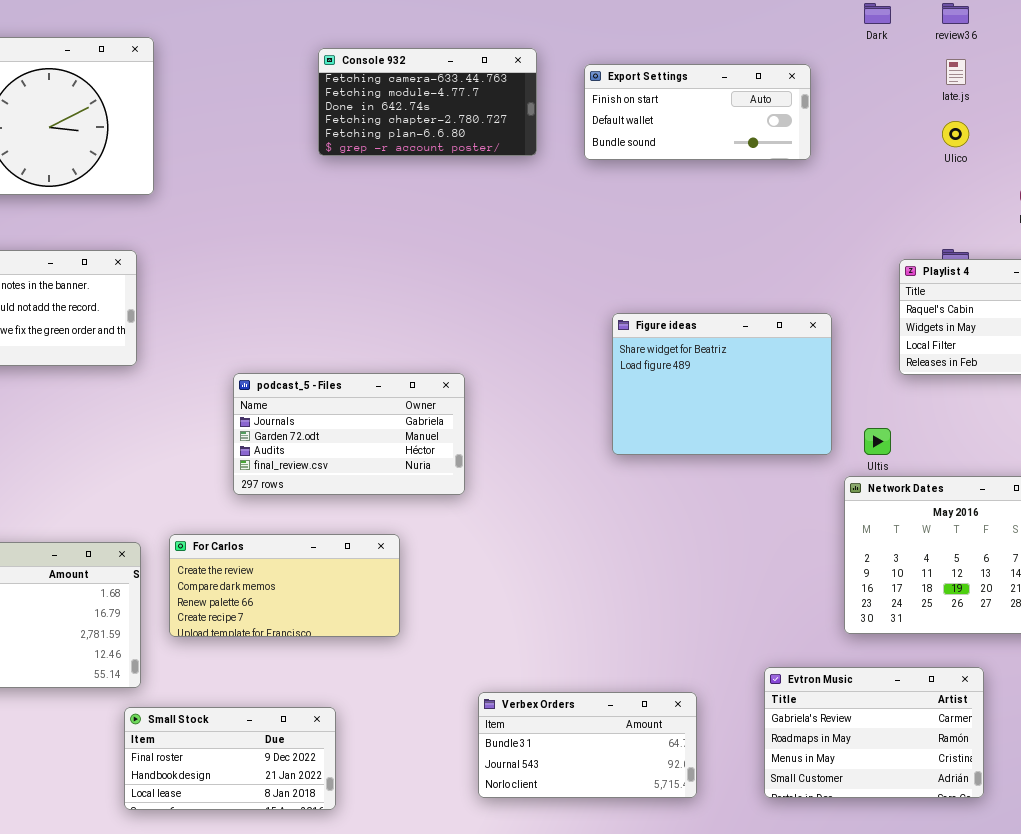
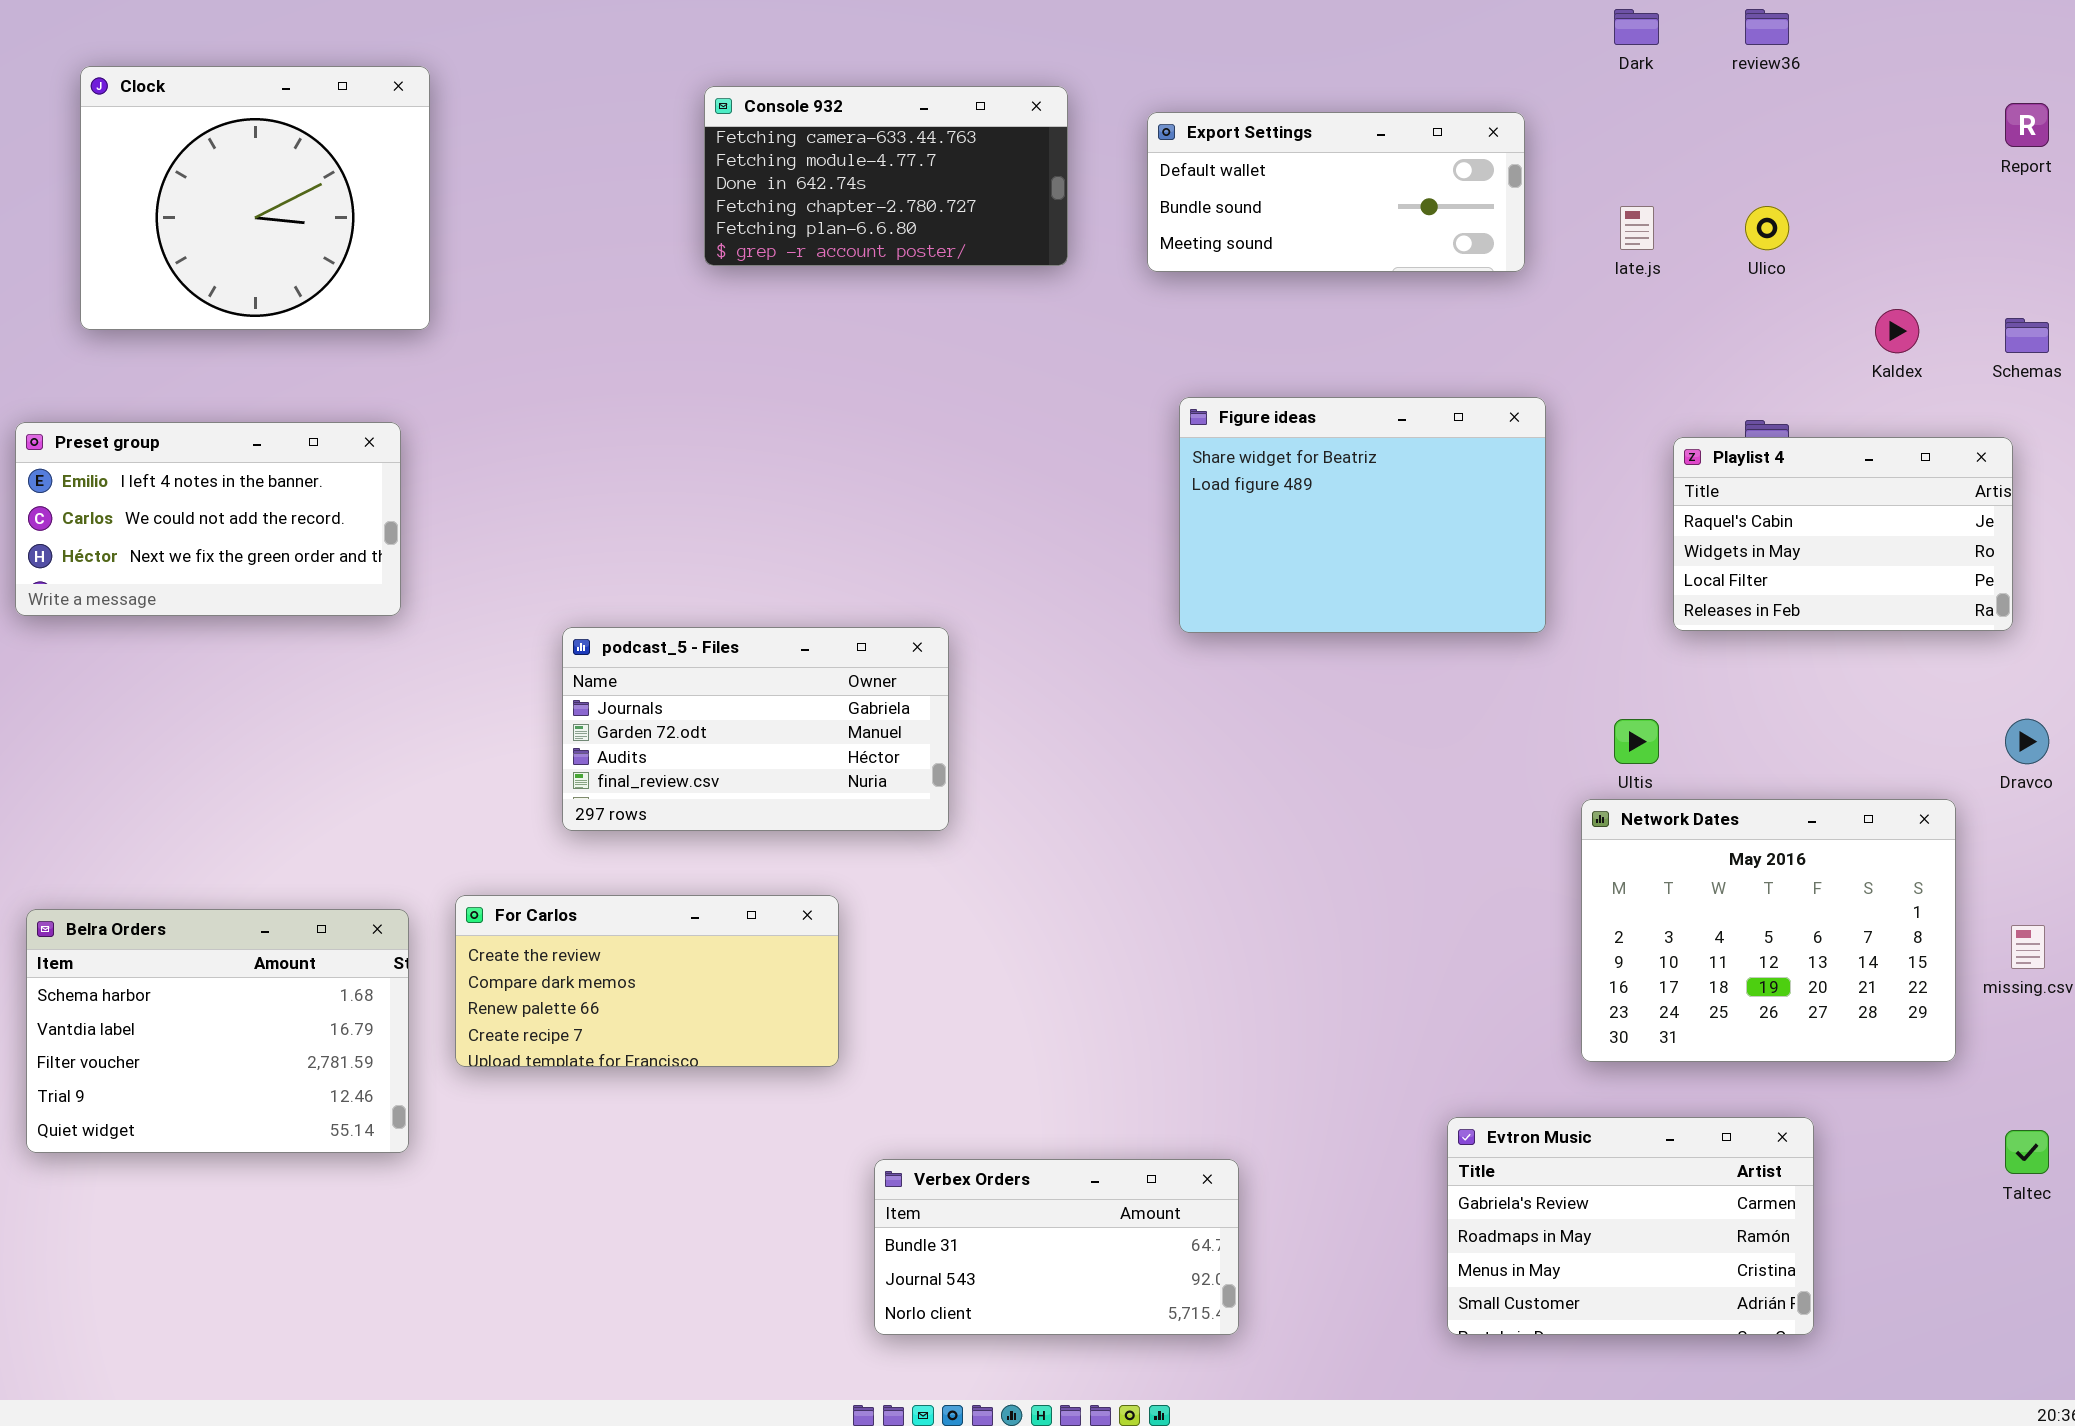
late.js: [946,59,966,85] -> [1620,206,1654,250], moved
Export Settings: [584,64,811,160] -> [1147,112,1525,272], scrolled down 1 row
Figure ideas: [612,313,832,455] -> [1179,397,1546,633], moved
Verbex Orders: [478,692,697,798] -> [874,1159,1239,1335], moved
Small Stock: [124,707,336,810] -> none, closed

